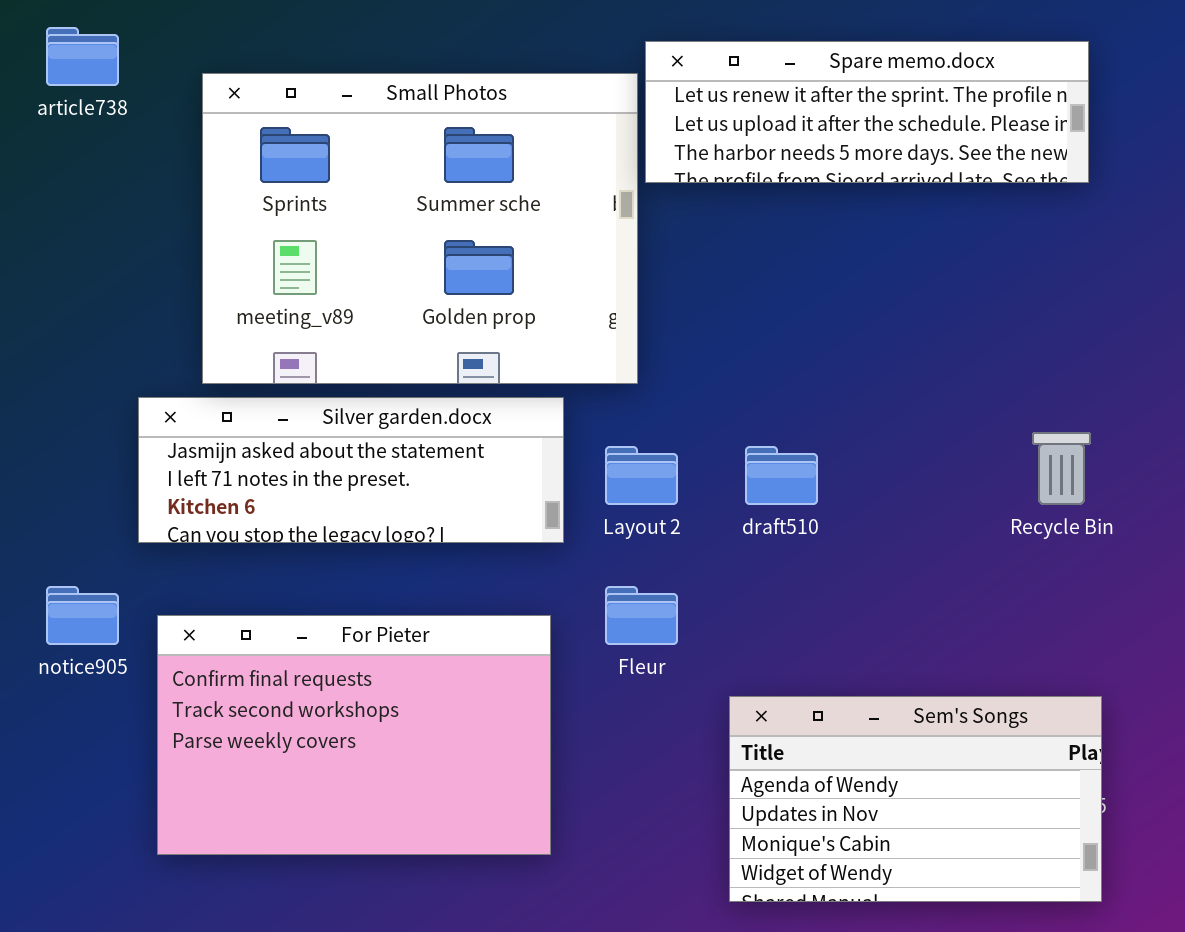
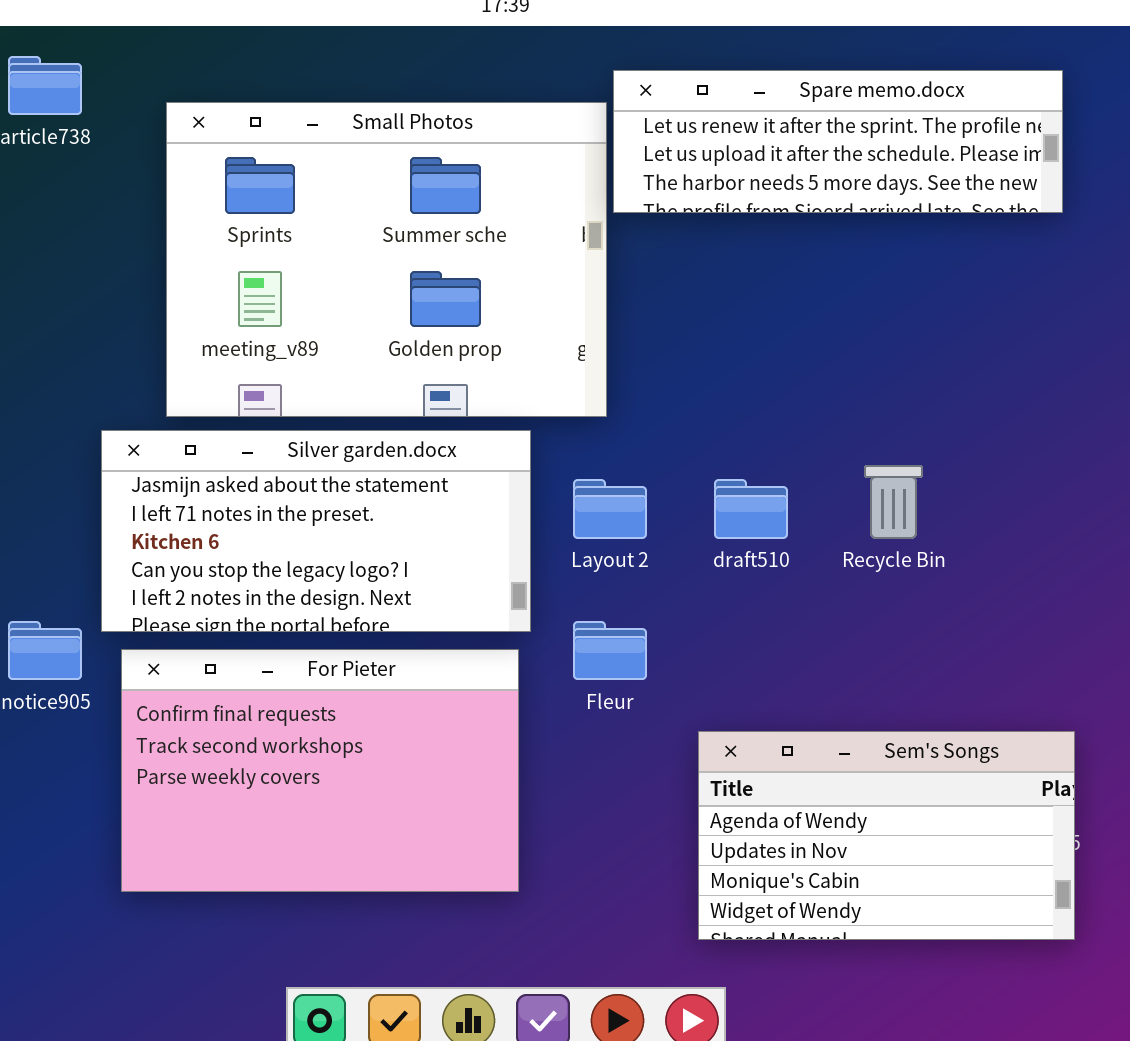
Silver garden.docx: [138,397,564,543] -> [101,430,531,632], resized
Recycle Bin: [1032,432,1091,505] -> [864,465,923,539], moved

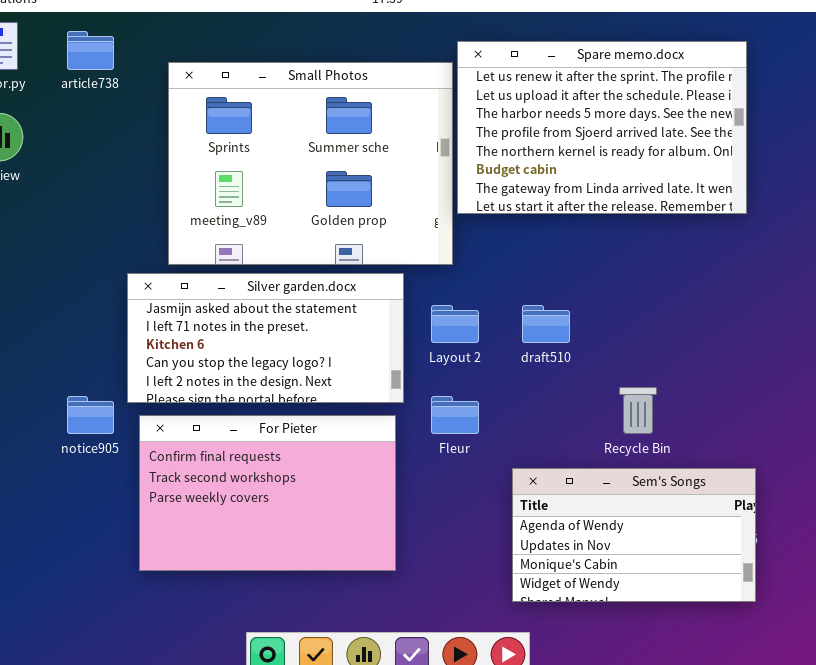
Spare memo.docx: [613,70,1063,213] -> [457,41,747,214], resized
Recycle Bin: [864,465,923,539] -> [619,387,657,434], moved

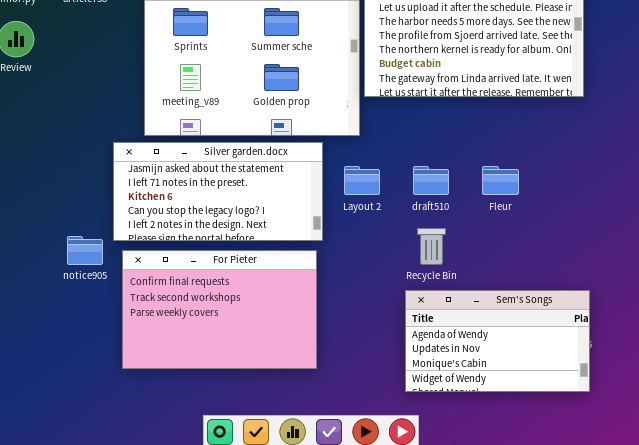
Recycle Bin: [619,387,657,434] -> [417,228,446,265], moved
Fleur: [431,396,479,434] -> [482,166,519,195], moved

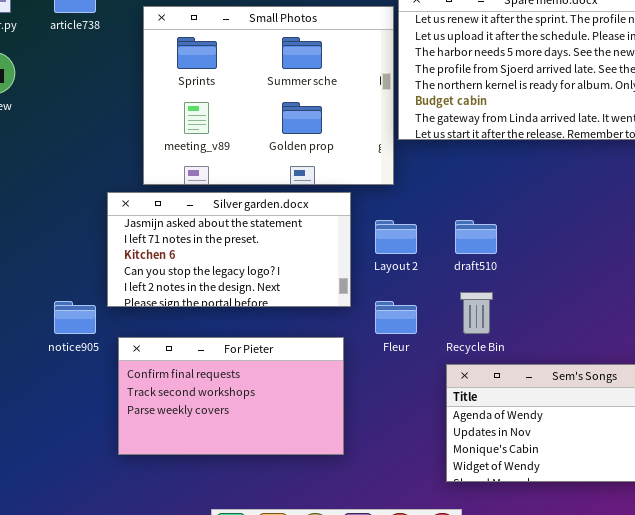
Fleur: [482,166,519,195] -> [375,301,417,334], moved
For Pieter: [122,250,317,369] -> [118,337,344,455], resized

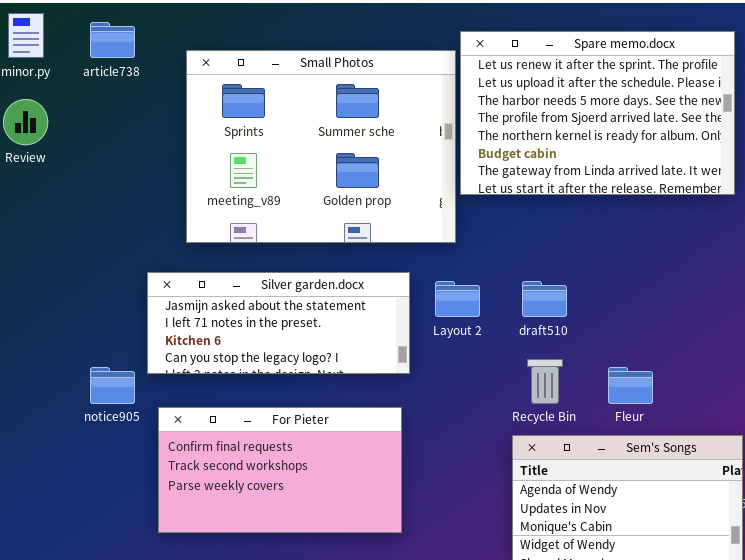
Silver garden.docx: [107,192,351,307] -> [147,272,410,374], resized
Fleur: [375,301,417,334] -> [608,367,653,404], moved

